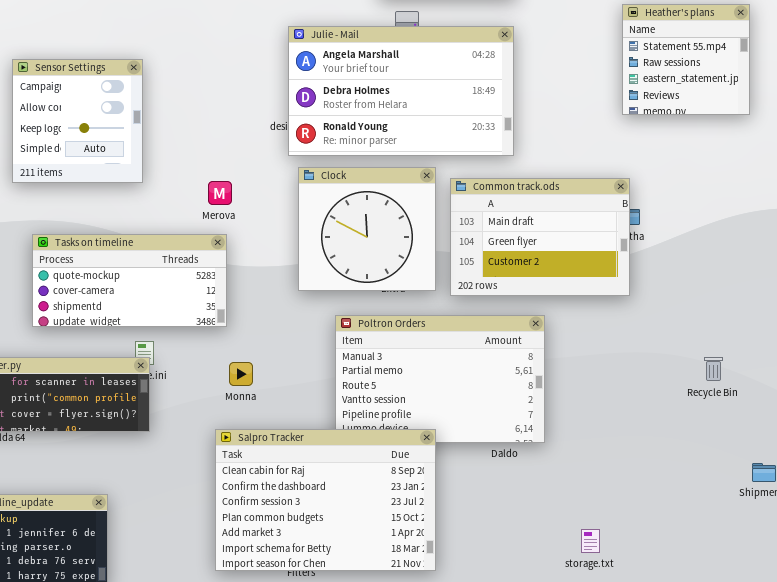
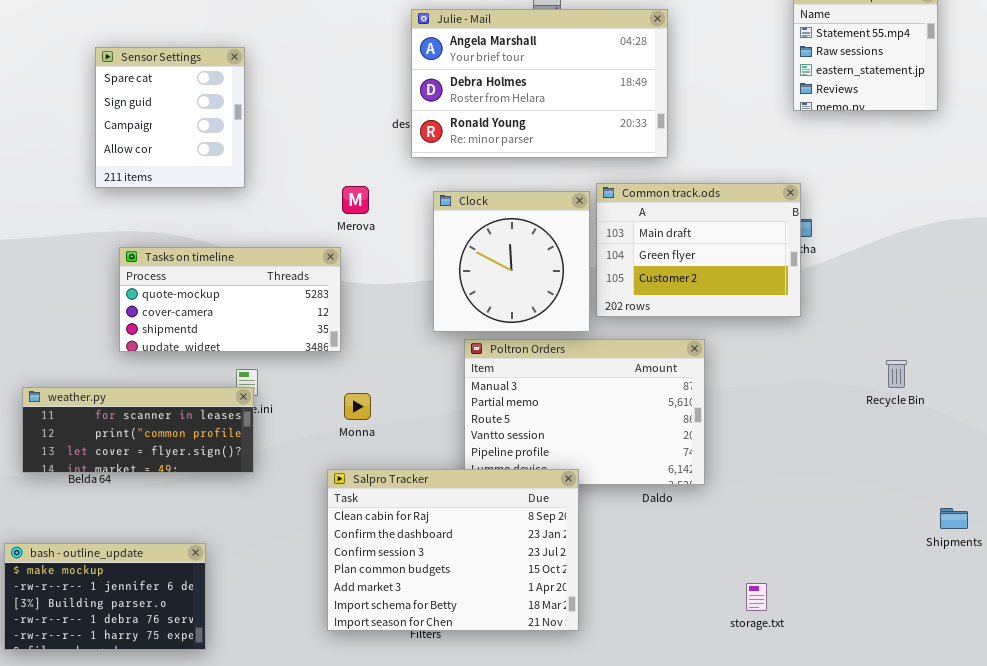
Sensor Settings: [12,59,143,183] -> [95,47,245,188], scrolled up 2 rows
Clock: [298,167,436,291] -> [433,191,590,332], moved
Merova: [208,181,232,205] -> [342,186,369,214], moved
Recycle Bin: [704,357,723,381] -> [886,360,907,388], moved

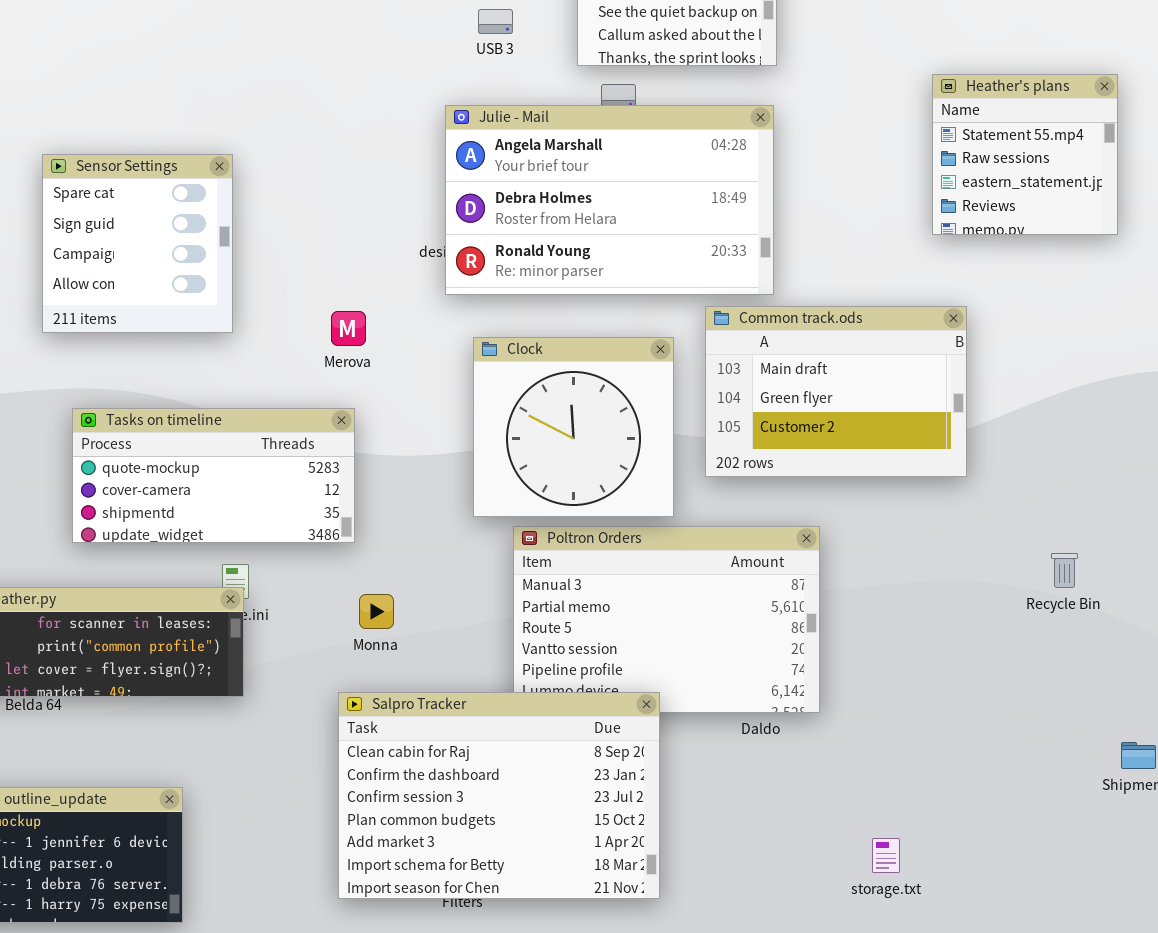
Common track.ods: [596,183,801,317] -> [705,306,967,477], moved
Merova: [342,186,369,214] -> [331,311,366,346], moved

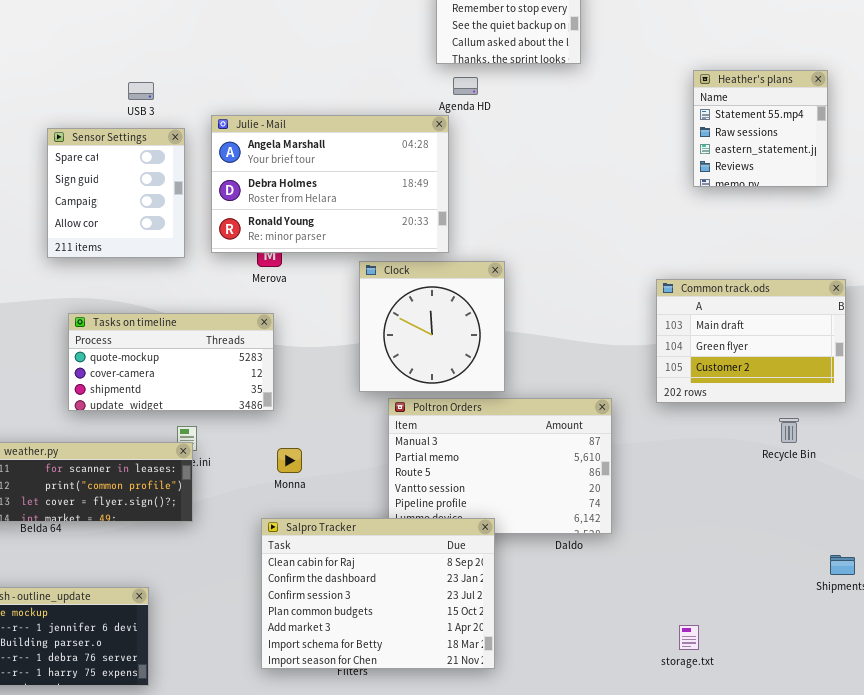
USB 3: [478,9,513,34] -> [128,82,154,100], moved
Julie - Mail: [445,105,774,295] -> [211,115,449,253], moved
Common track.ods: [705,306,967,477] -> [656,279,846,403], moved
storage.txt: [872,838,900,873] -> [679,625,699,650], moved

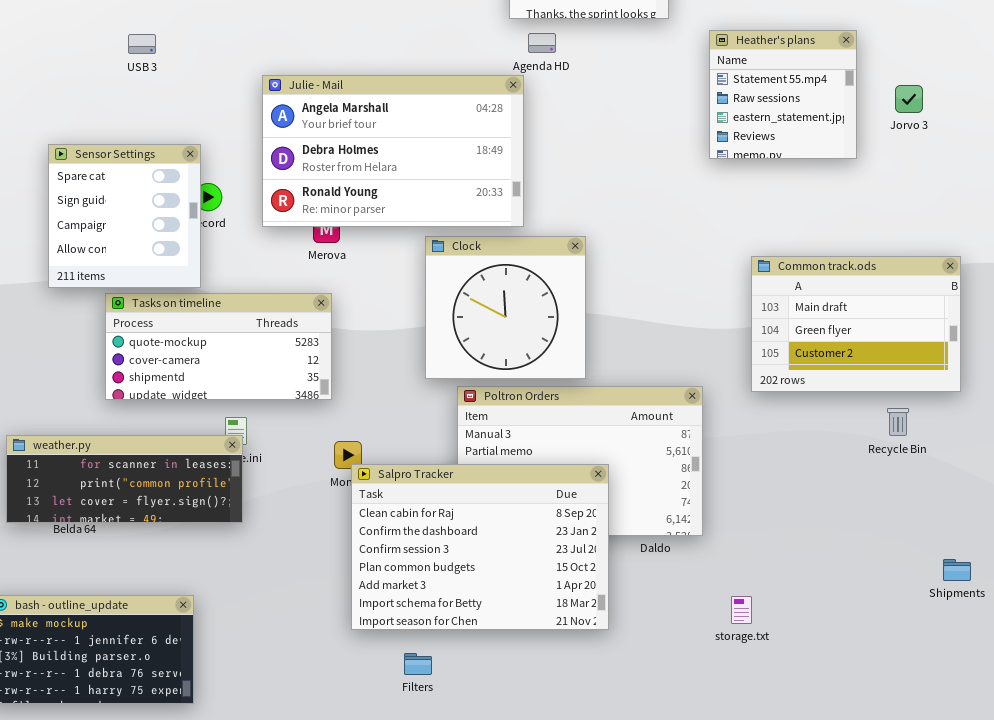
Heather's plans: [693,70,828,187] -> [709,30,857,159], moved
USB 3: [128,82,154,100] -> [128,34,156,54], moved
Sensor Settings: [47,128,185,258] -> [48,144,201,288], moved
Salpro Tracker: [261,518,495,669] -> [351,464,609,630], moved
storage.txt: [679,625,699,650] -> [731,596,752,624], moved

